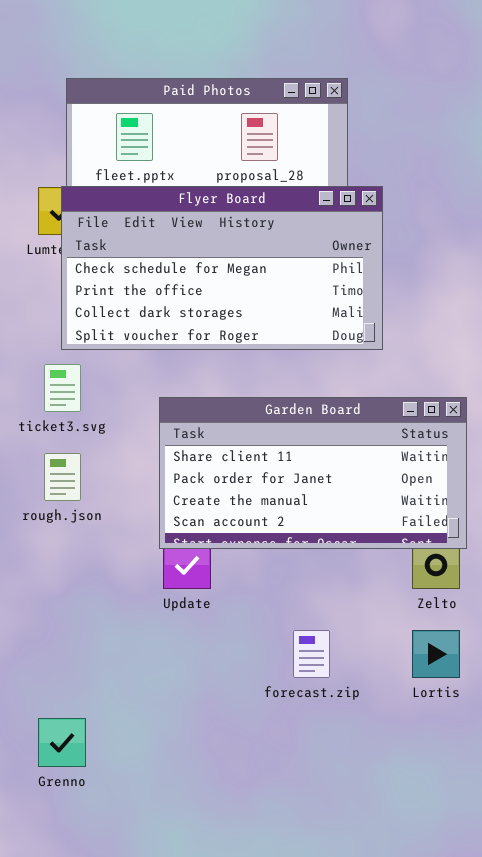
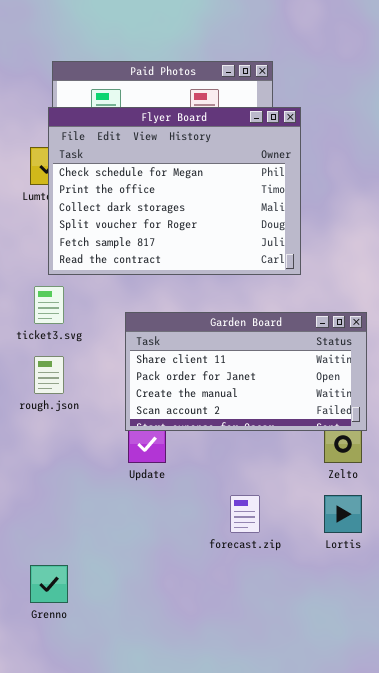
Flyer Board: [61,186,383,350] -> [48,107,301,275], resized

